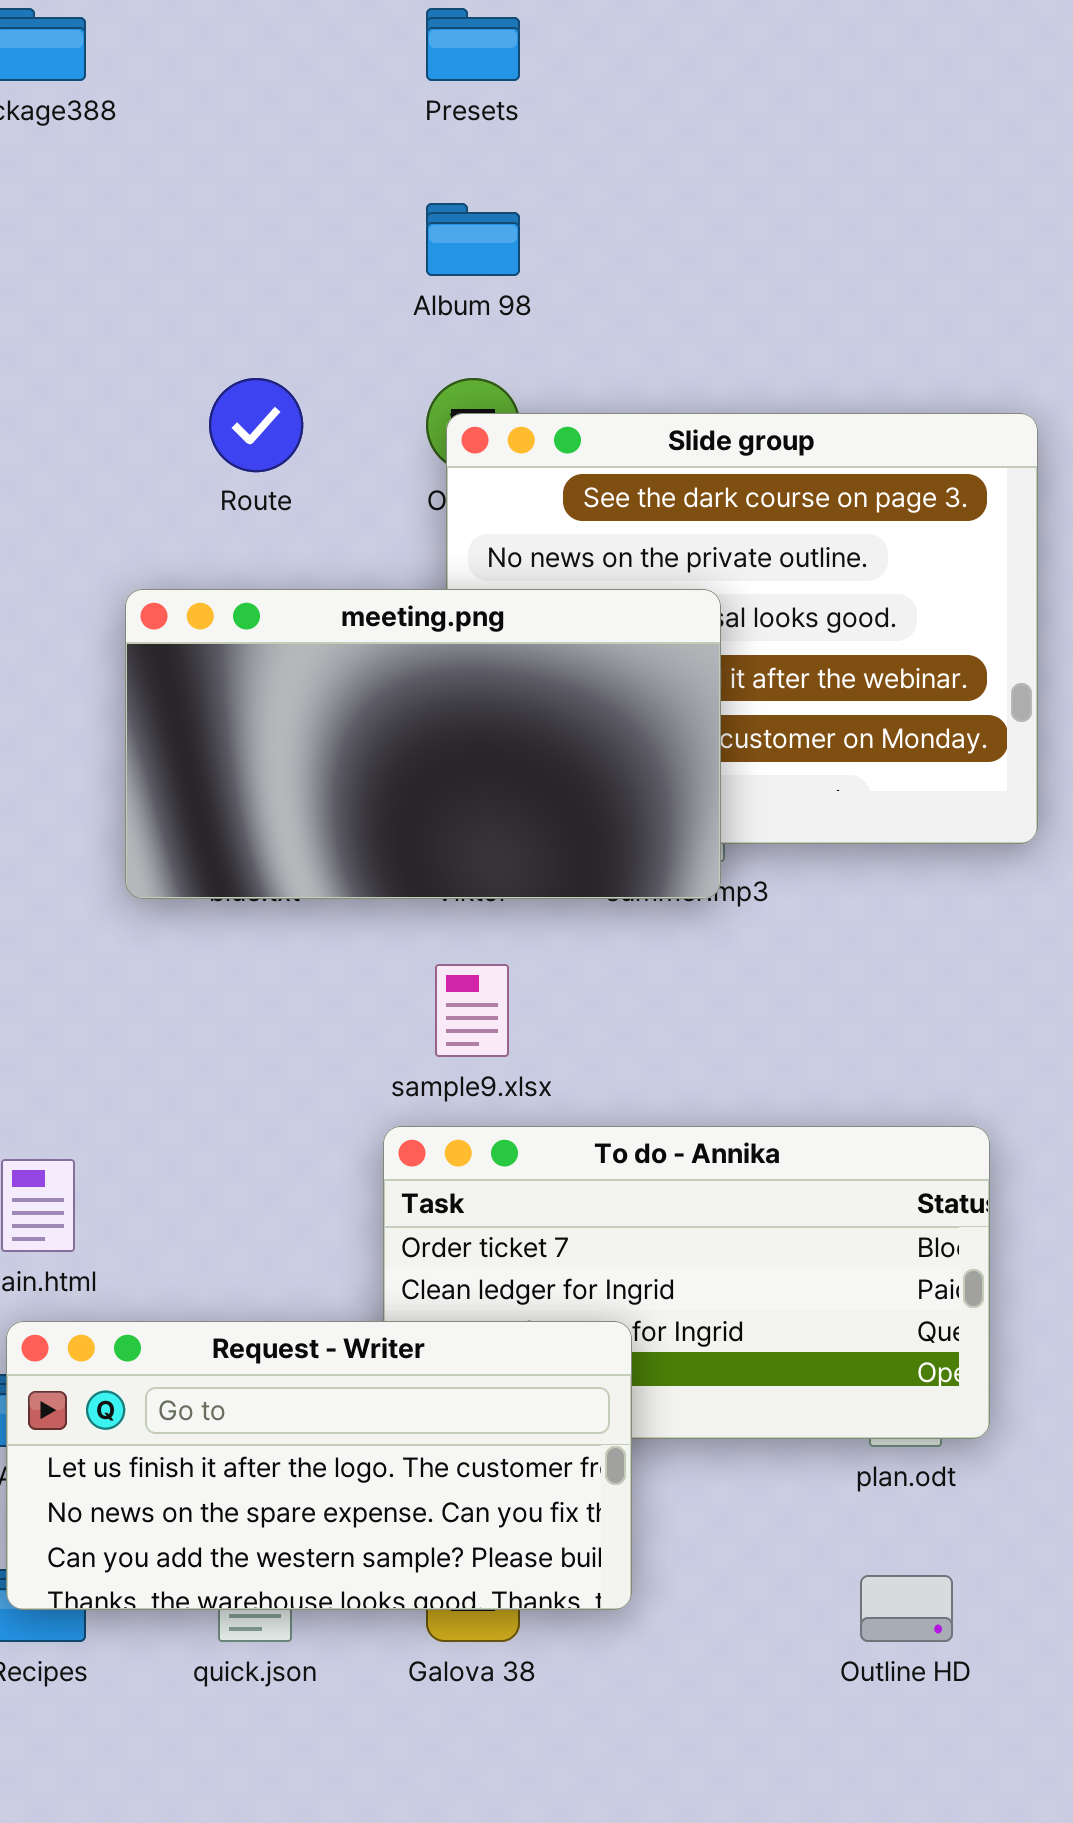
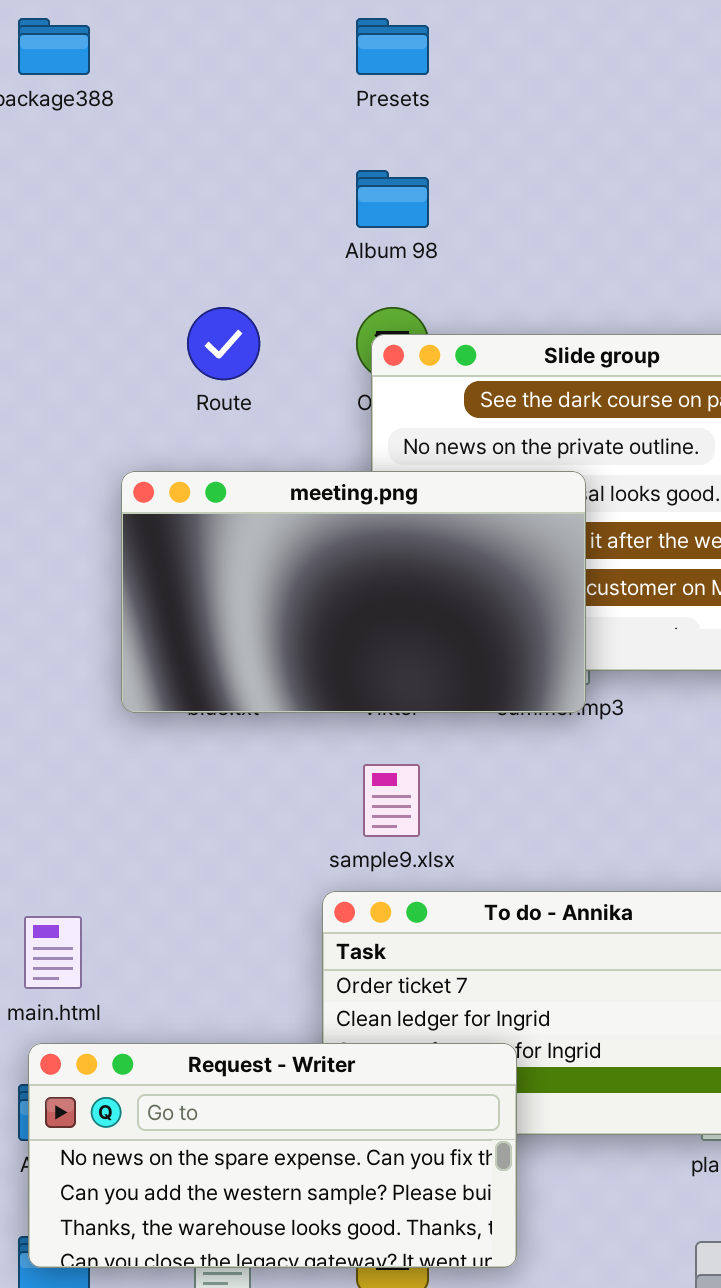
Request - Writer: [6,1321,632,1610] -> [28,1043,517,1268], scrolled down 1 row

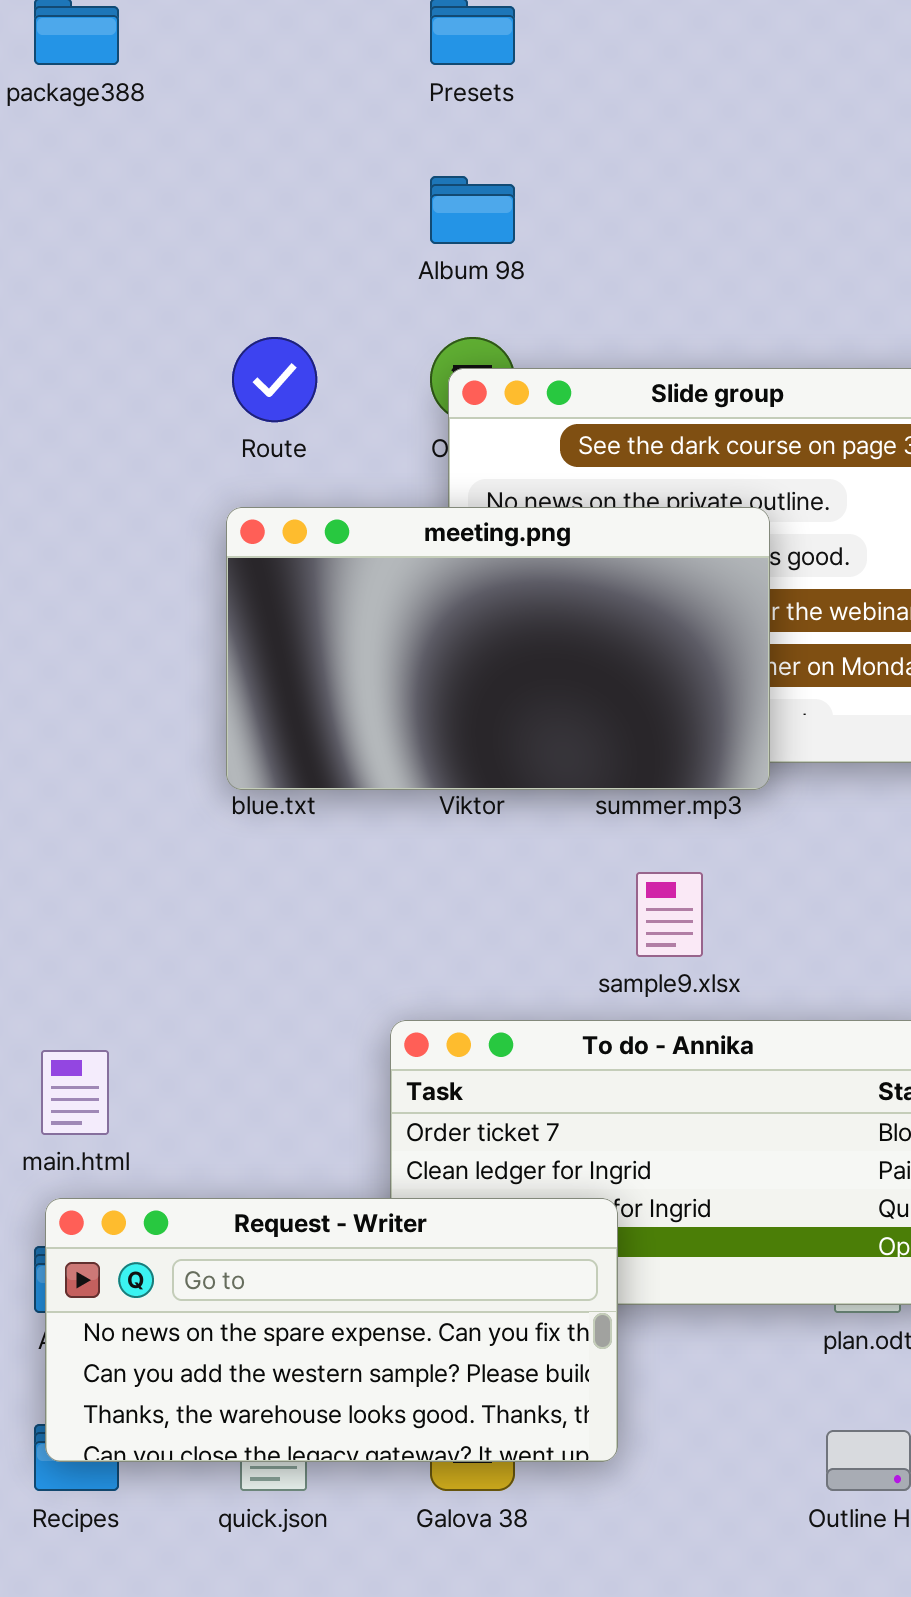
meeting.png: [121,471,586,713] -> [226,507,770,790], moved
sample9.xlsx: [363,764,420,837] -> [636,872,703,957], moved

